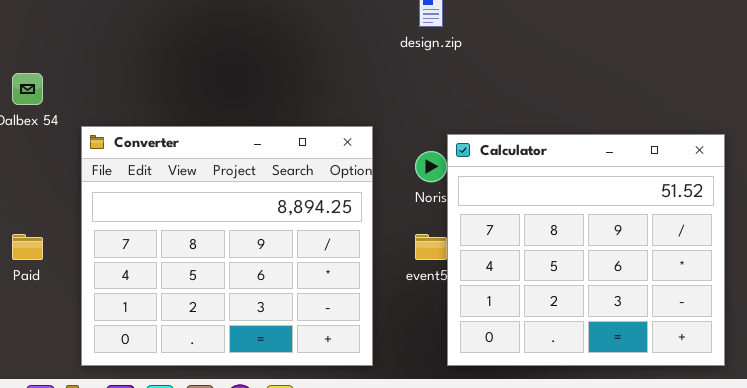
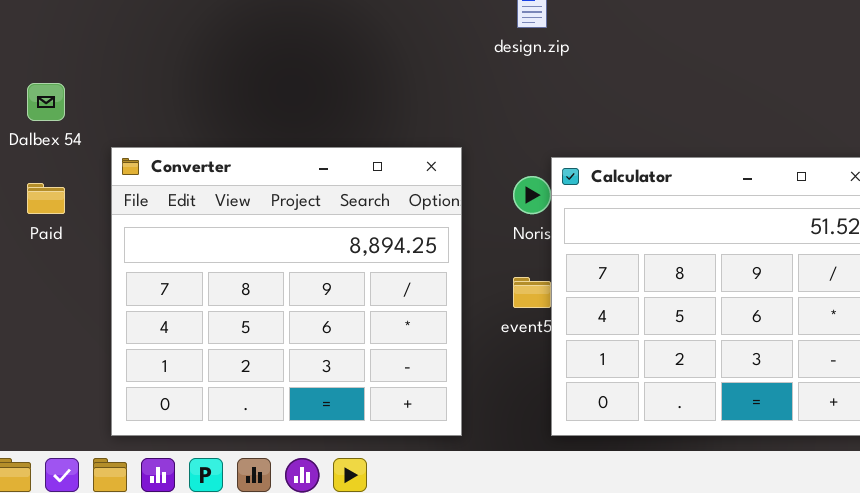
Paid: [12,234,43,260] -> [27,183,65,214], moved

